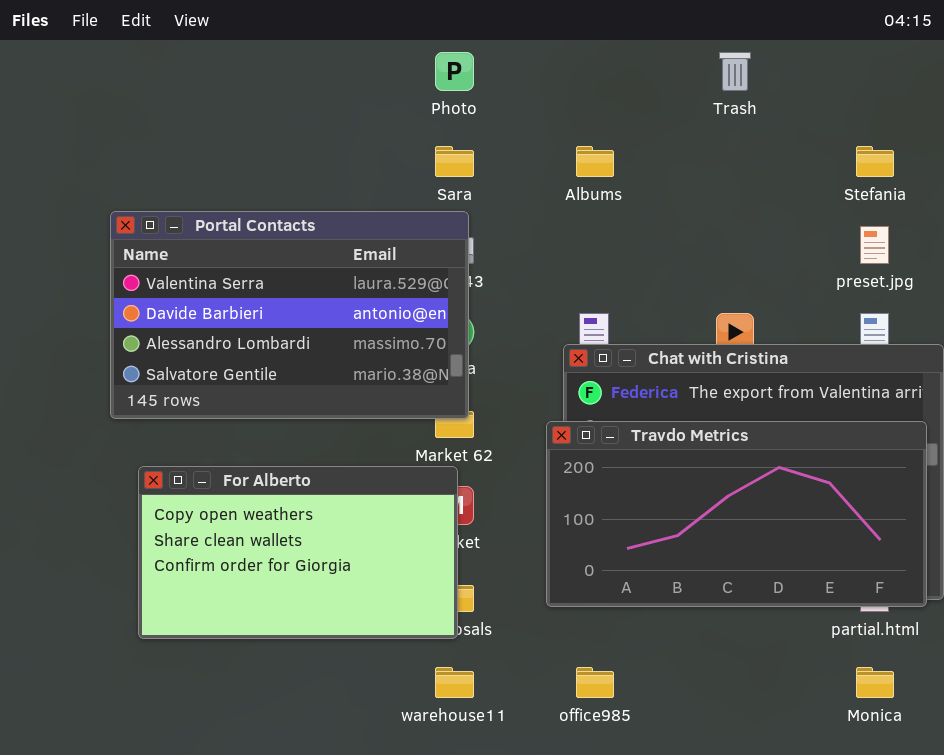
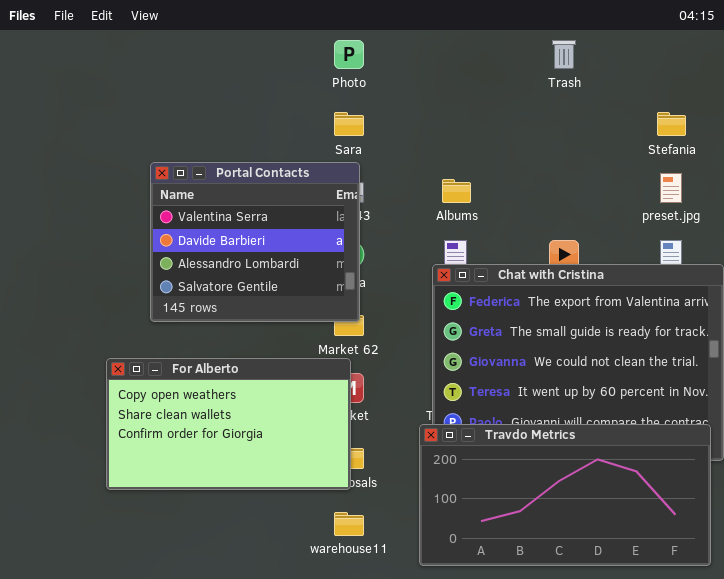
Albums: [576,146,614,177] -> [442,179,471,203], moved
Portal Contacts: [110,211,469,419] -> [150,162,360,322], resized
Travdo Metrics: [546,421,927,607] -> [419,424,711,566], moved

